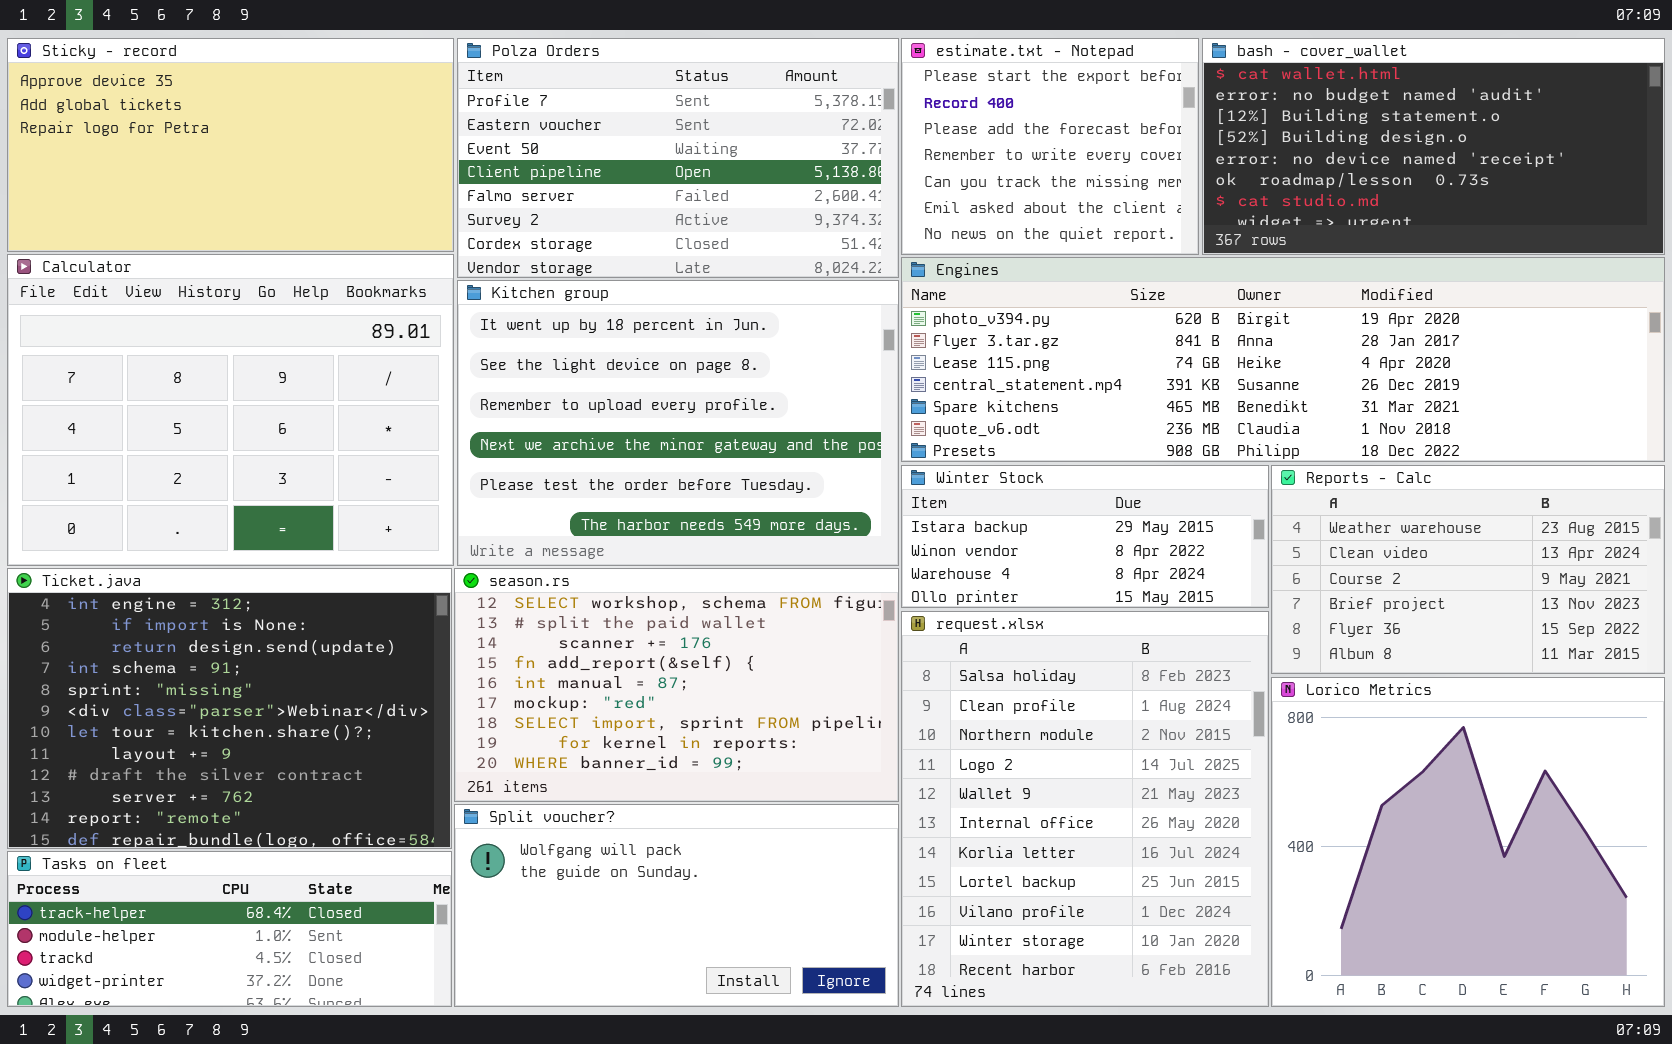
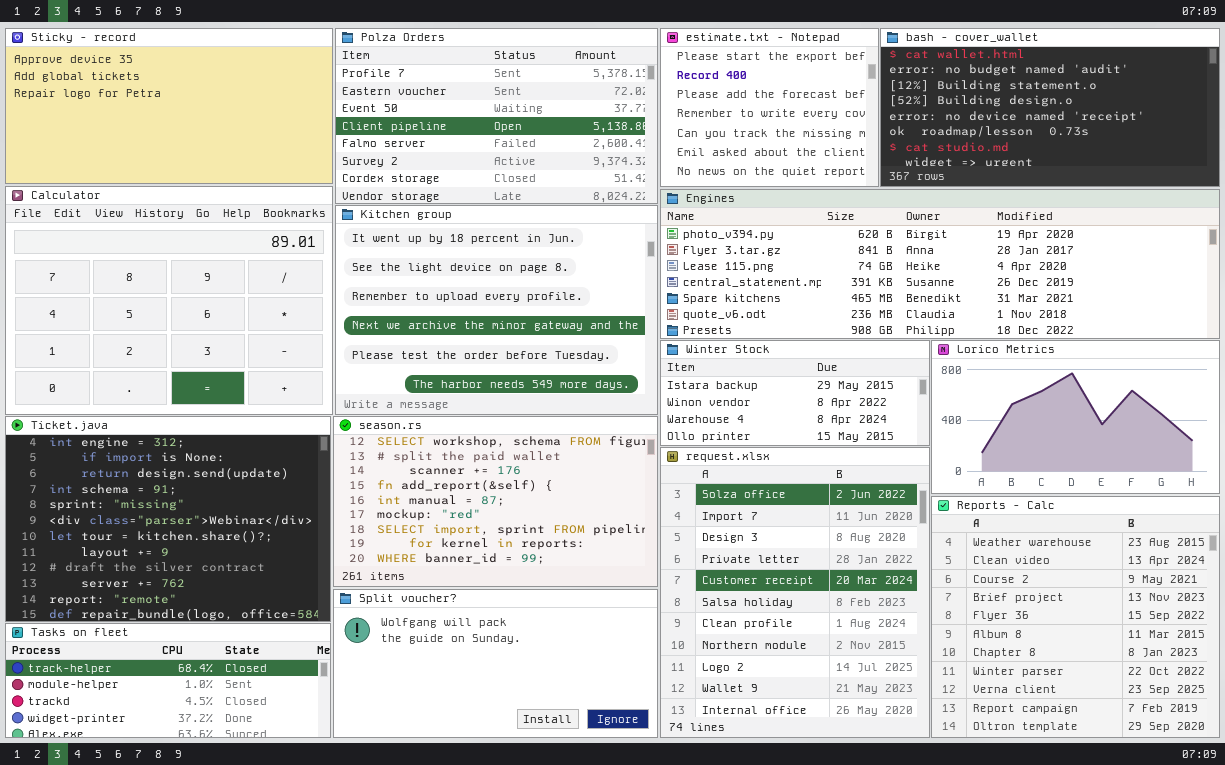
Reports - Calc: [1271,465,1665,674] -> [931,496,1220,738], moved, resized
request.xlsx: [901,611,1269,1007] -> [660,447,930,738], scrolled up 5 rows
Lorico Metrics: [1271,677,1665,1007] -> [931,340,1220,494], moved, resized

